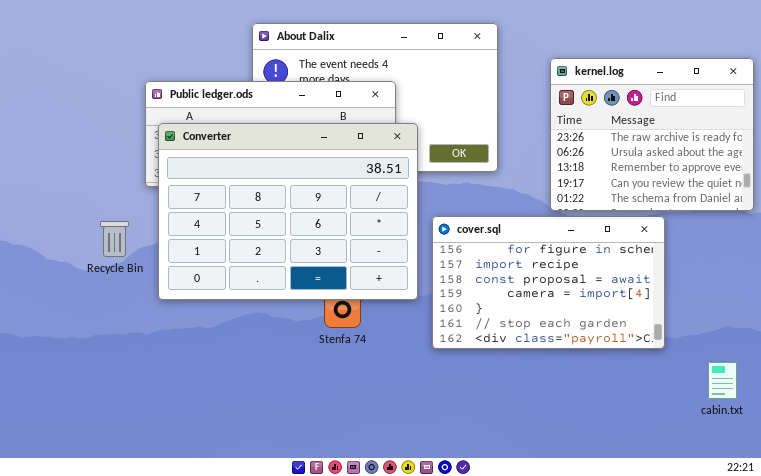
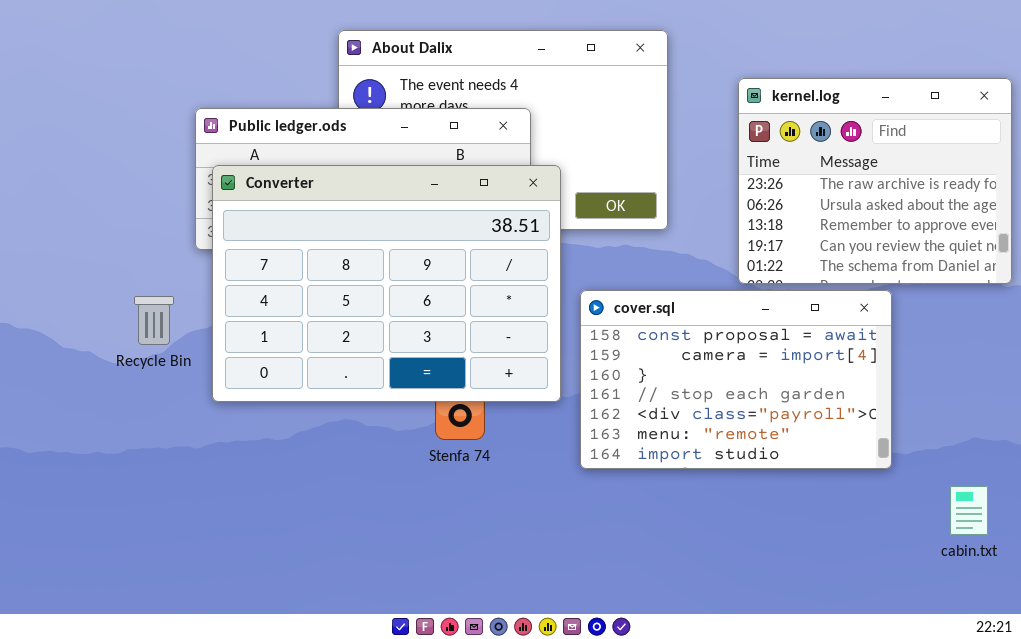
cover.sql: [432,216,665,349] -> [580,290,892,469], scrolled down 2 rows

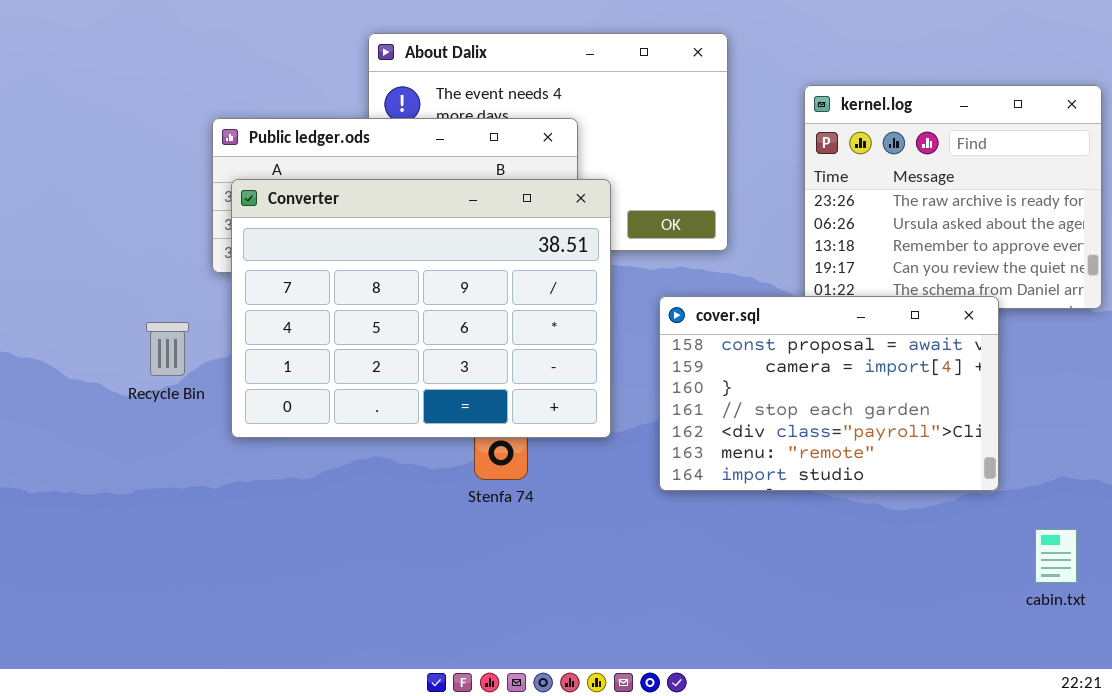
cover.sql: [580,290,892,469] -> [659,296,999,491], moved

